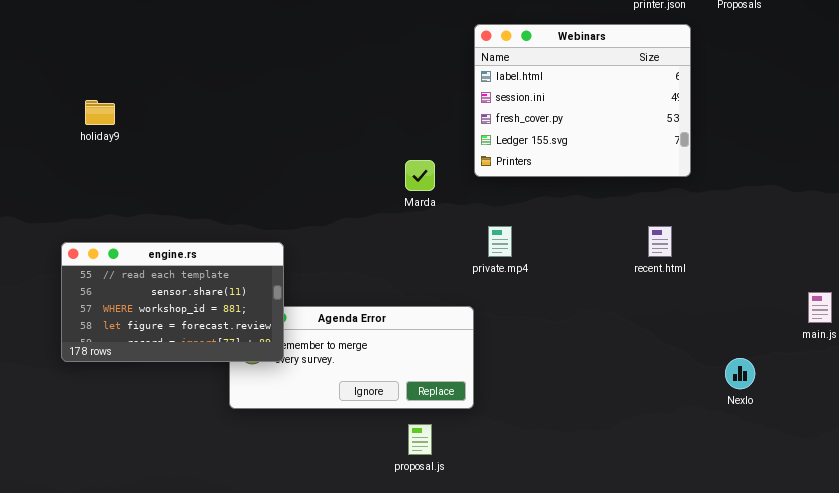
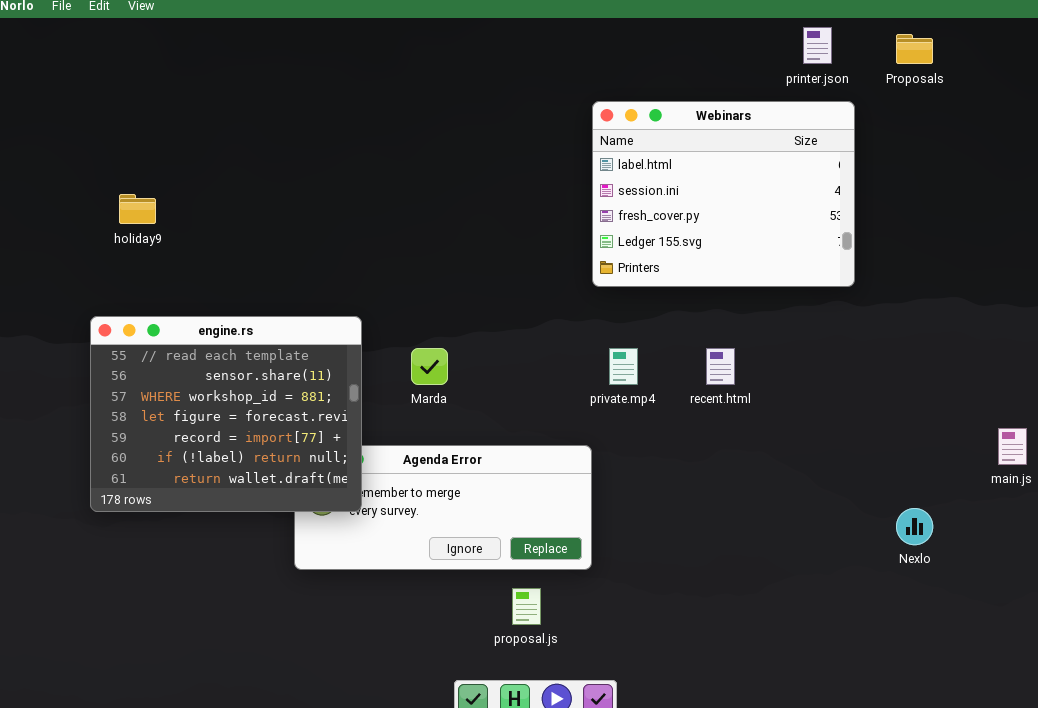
Marda: [405,160,435,191] -> [411,348,448,385], moved
recent.html: [648,226,672,257] -> [706,348,735,385], moved
engine.rs: [61,242,284,362] -> [90,316,362,512], resized

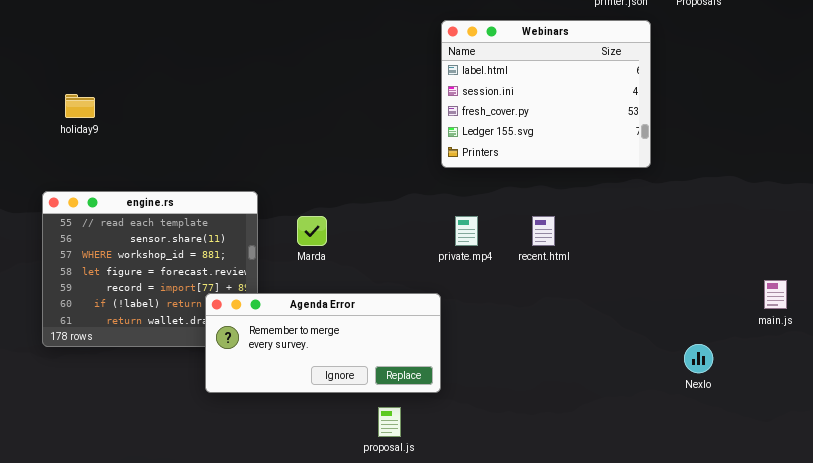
Agenda Error: [294,445,592,570] -> [205,293,441,393], raised

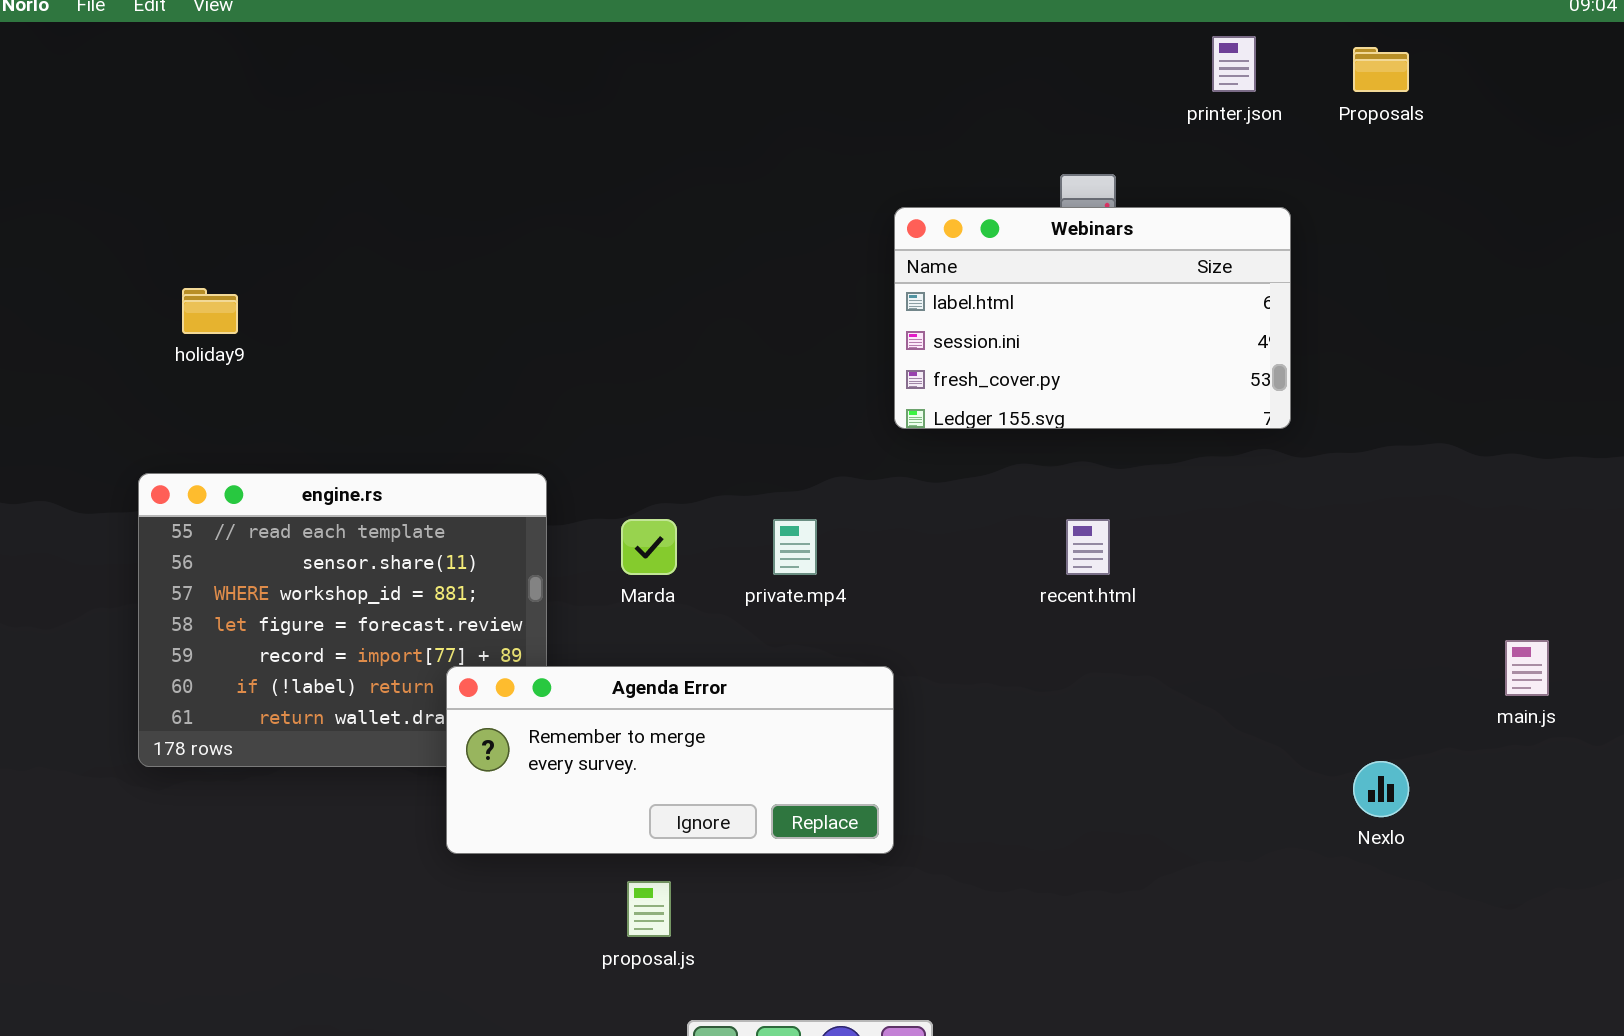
Webinars: [441,20,651,168] -> [894,207,1291,429], resized
private.mp4: [455,216,478,246] -> [773,519,817,575], moved
proposal.js: [378,407,401,437] -> [627,881,671,937], moved

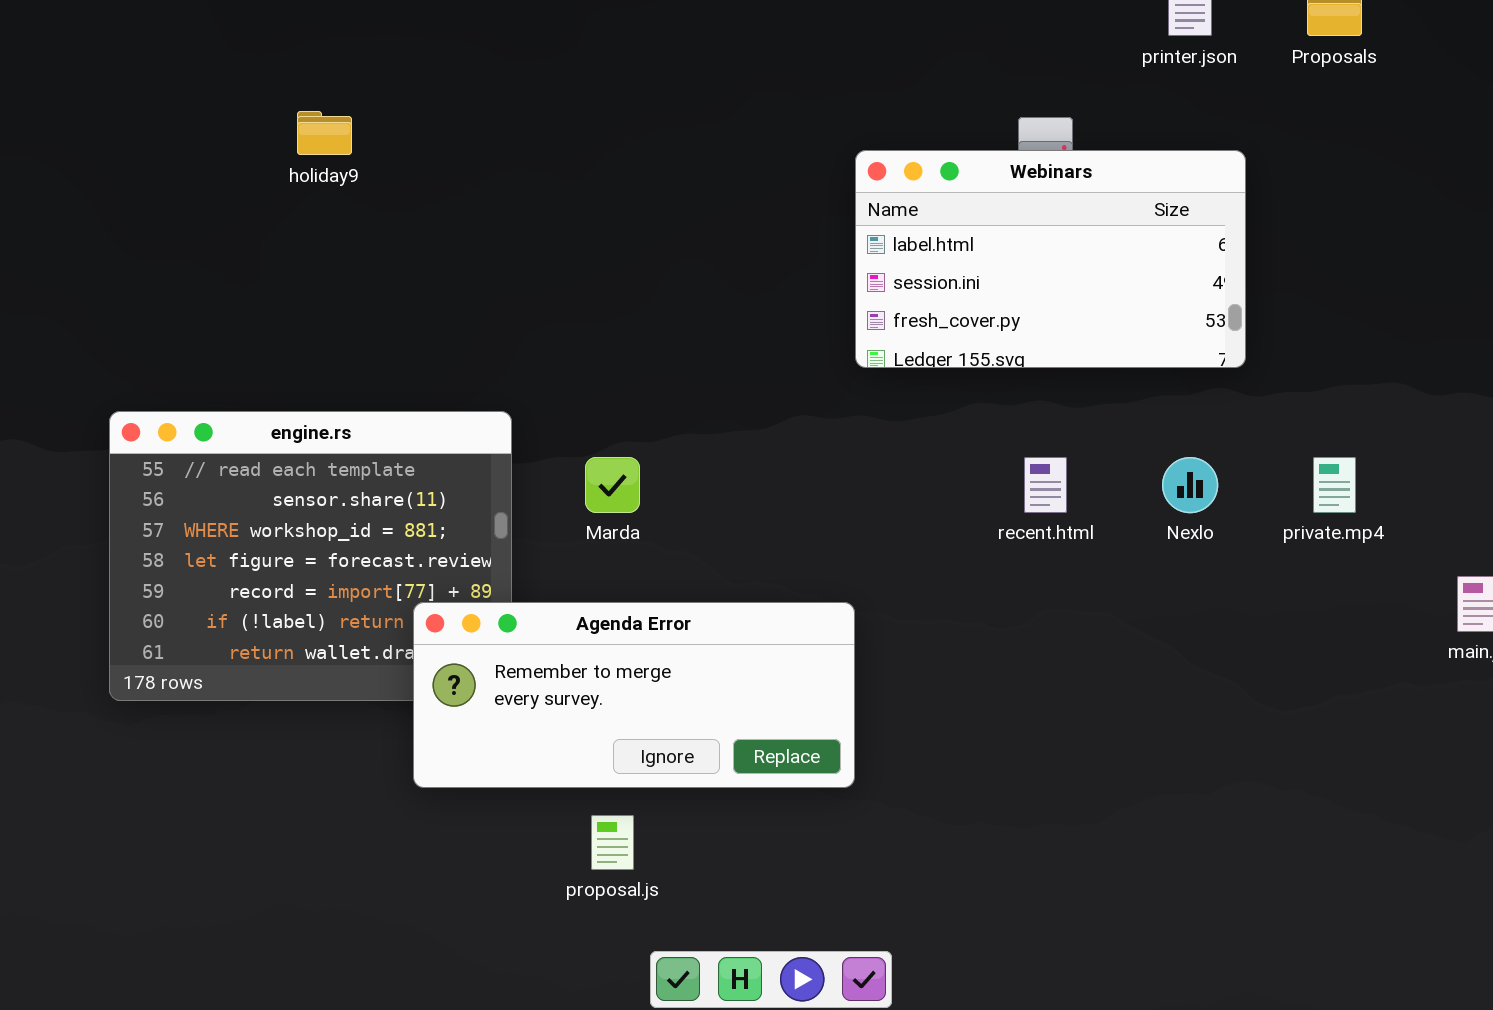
holiday9: [182,288,238,334] -> [297,111,352,155], moved
private.mp4: [773,519,817,575] -> [1313,457,1356,513], moved
Nexlo: [1353,761,1409,817] -> [1162,457,1218,513], moved

